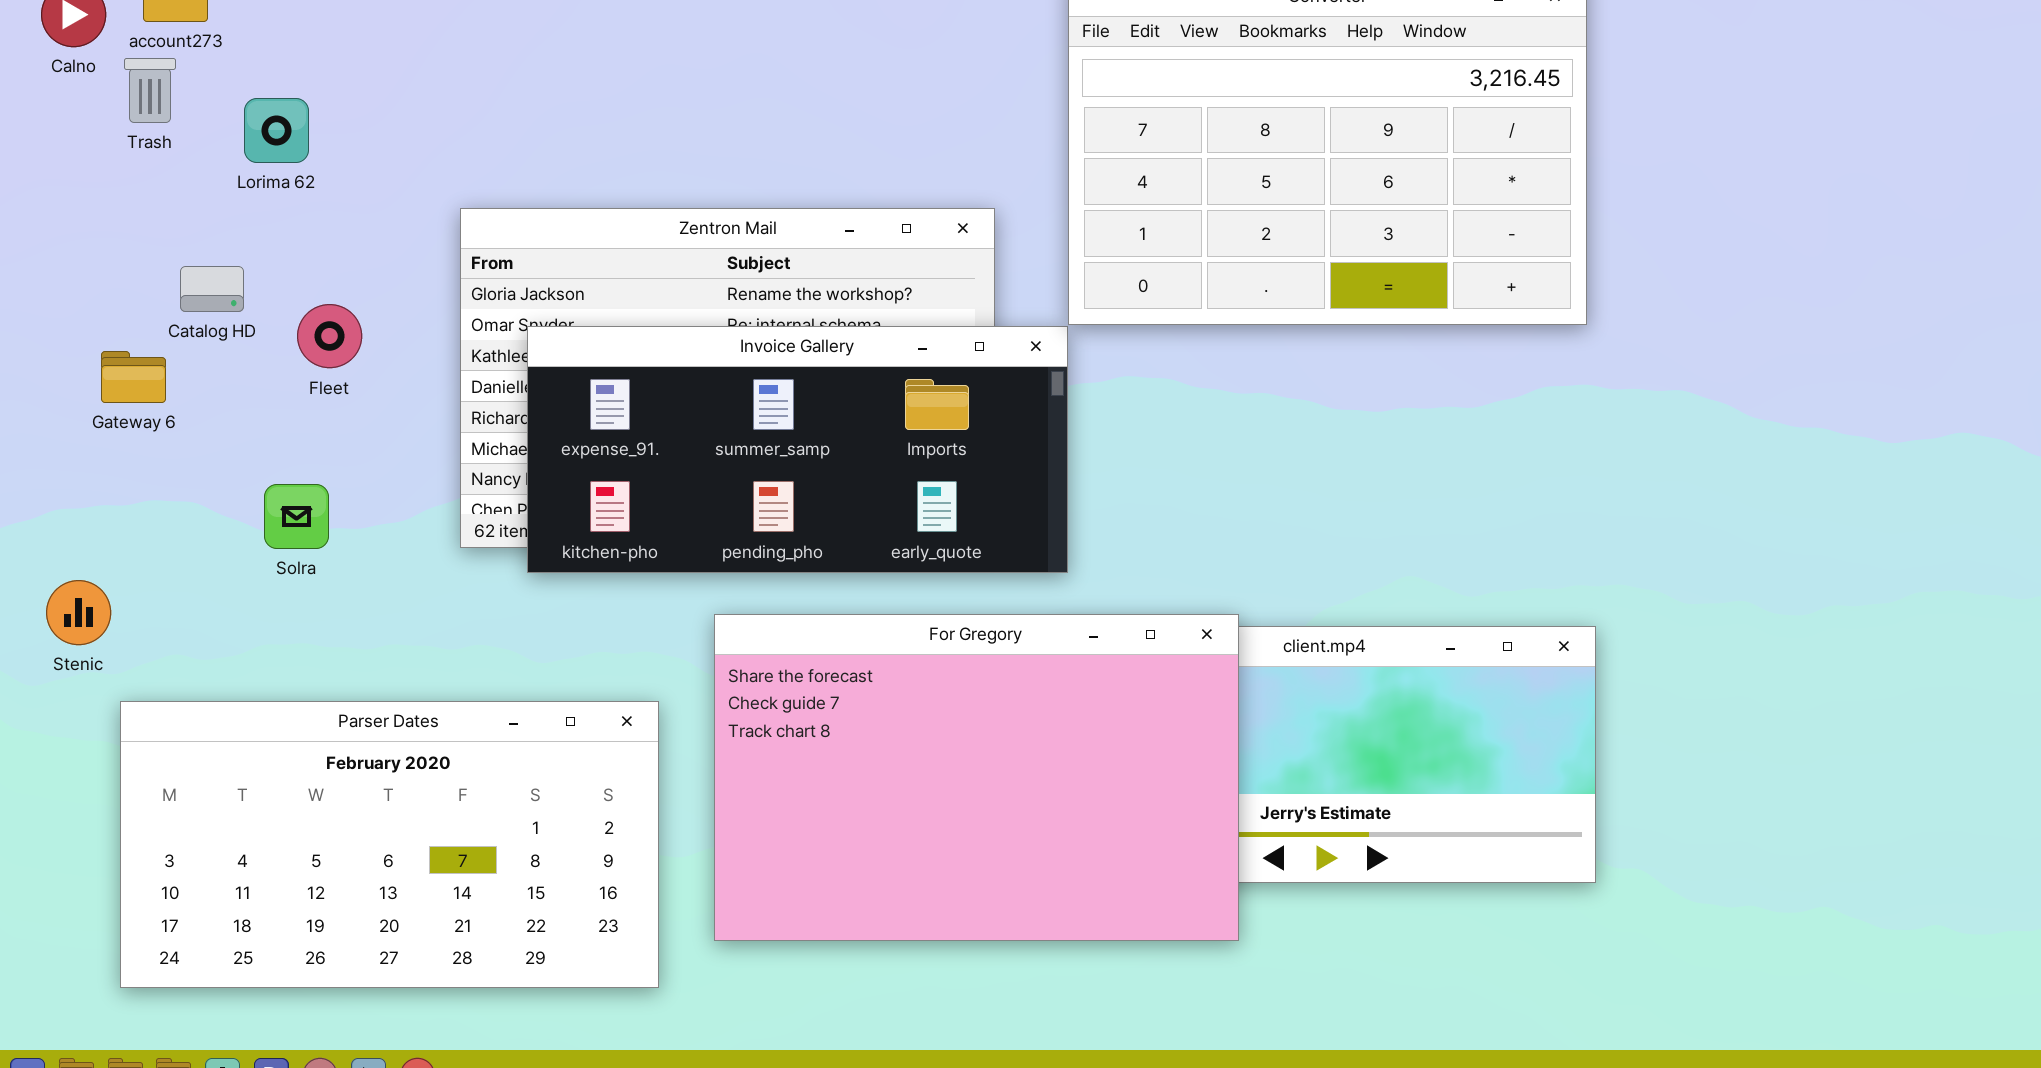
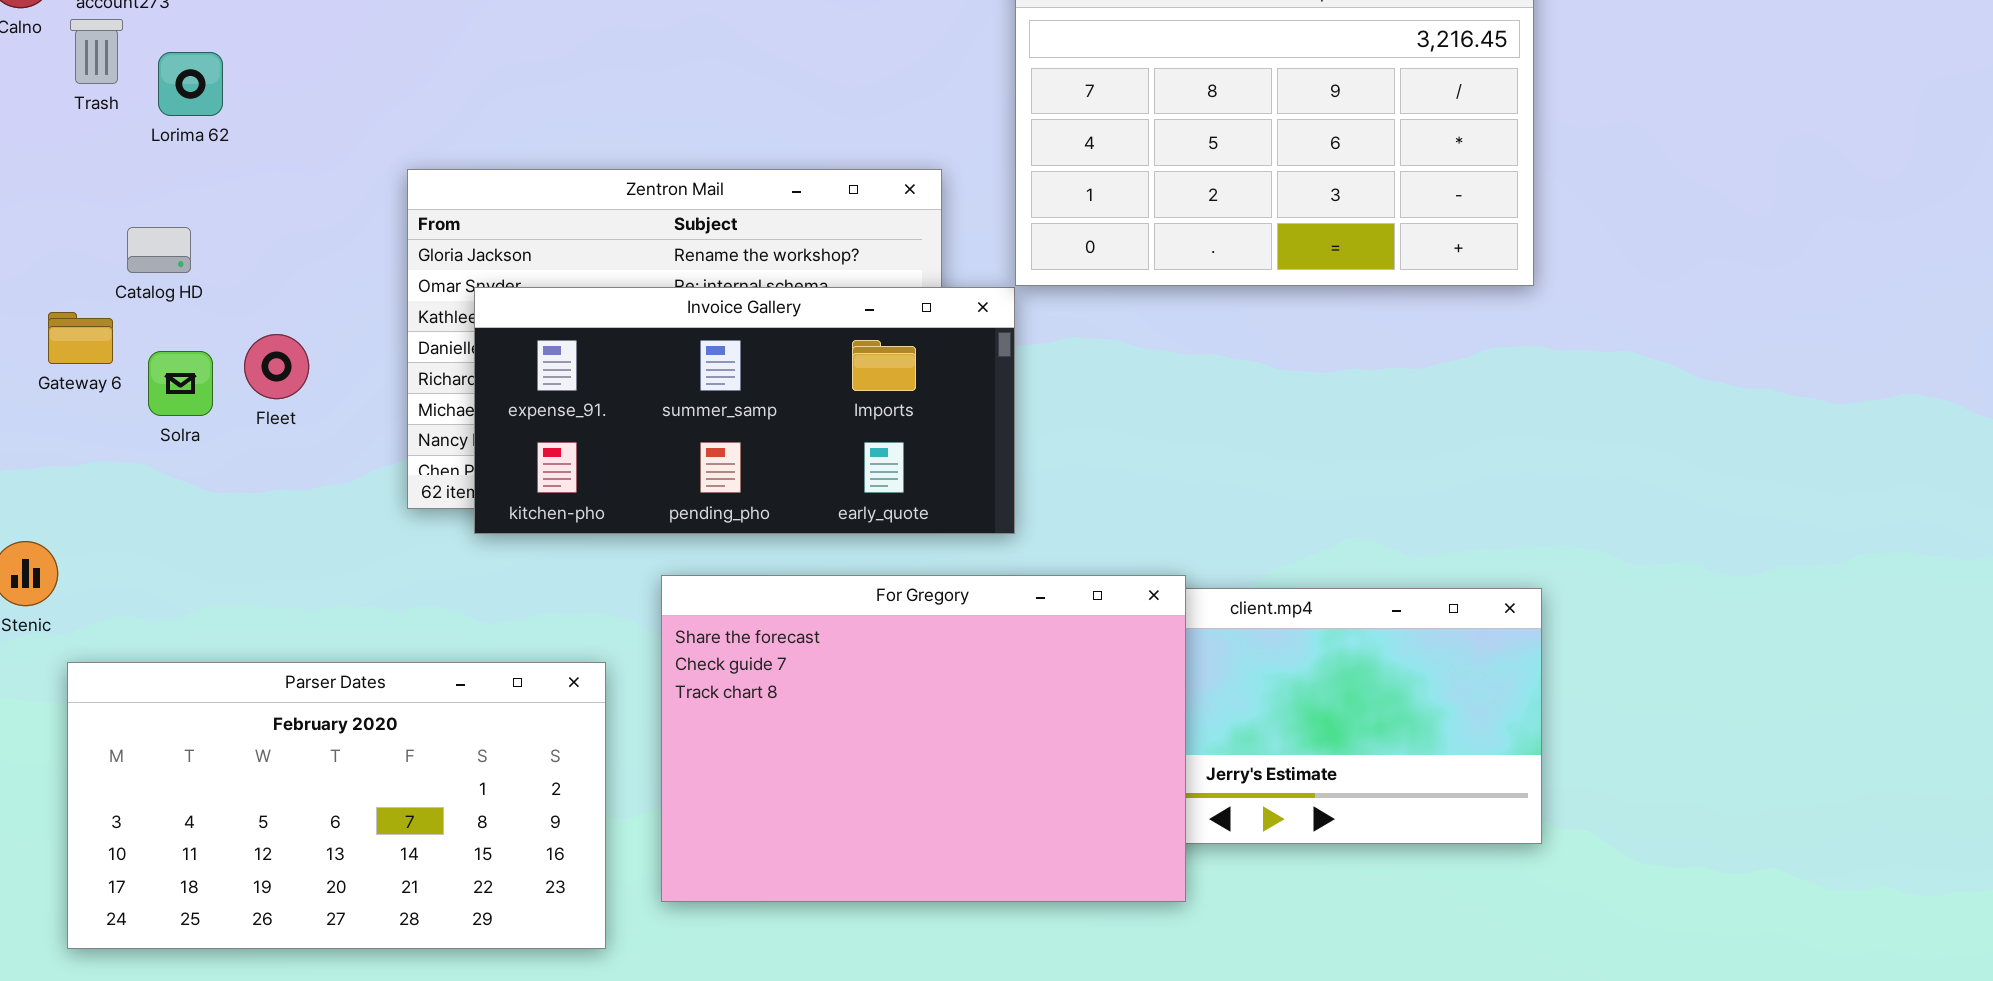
Lorima 62: [244,98,309,163] -> [158,52,223,116], moved
Fleet: [297,304,362,368] -> [244,334,309,399], moved
Solra: [264,484,329,549] -> [148,351,213,416], moved

